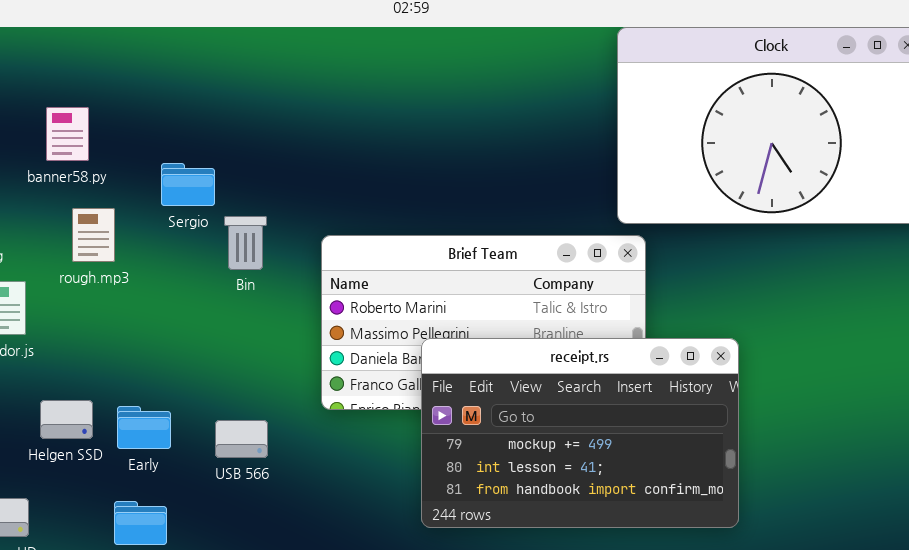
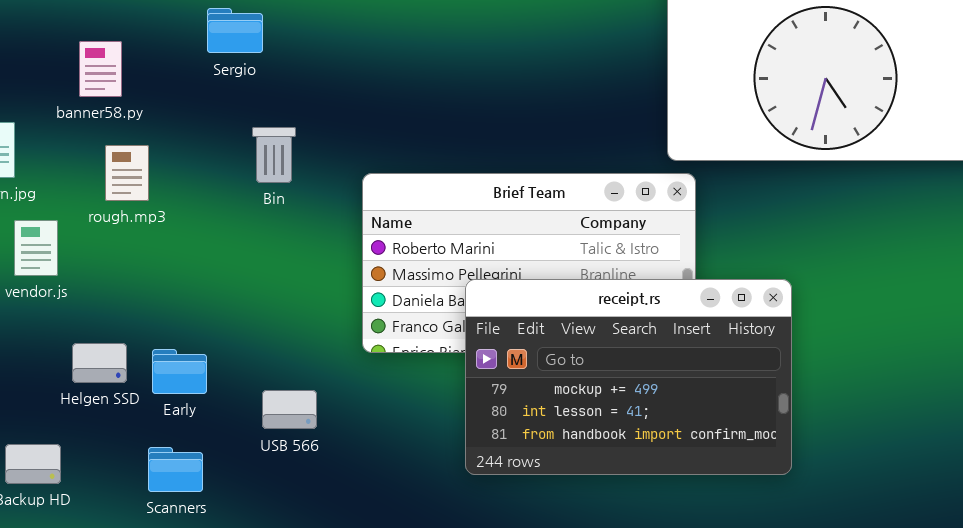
Sergio: [161,163,215,206] -> [207,8,263,53], moved
Bin: [224,216,267,270] -> [252,127,296,183], moved
USB 566: [215,420,268,458] -> [262,390,317,429], moved

